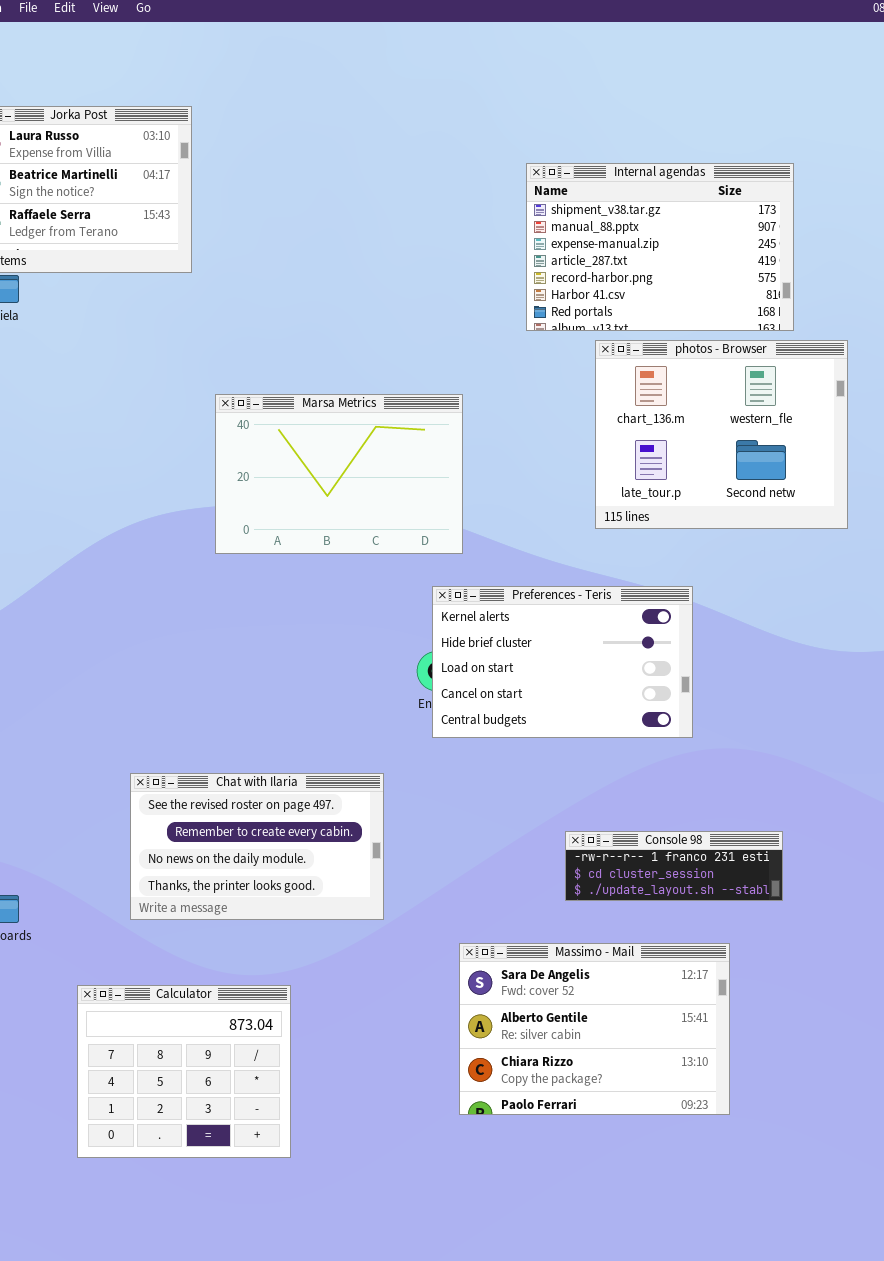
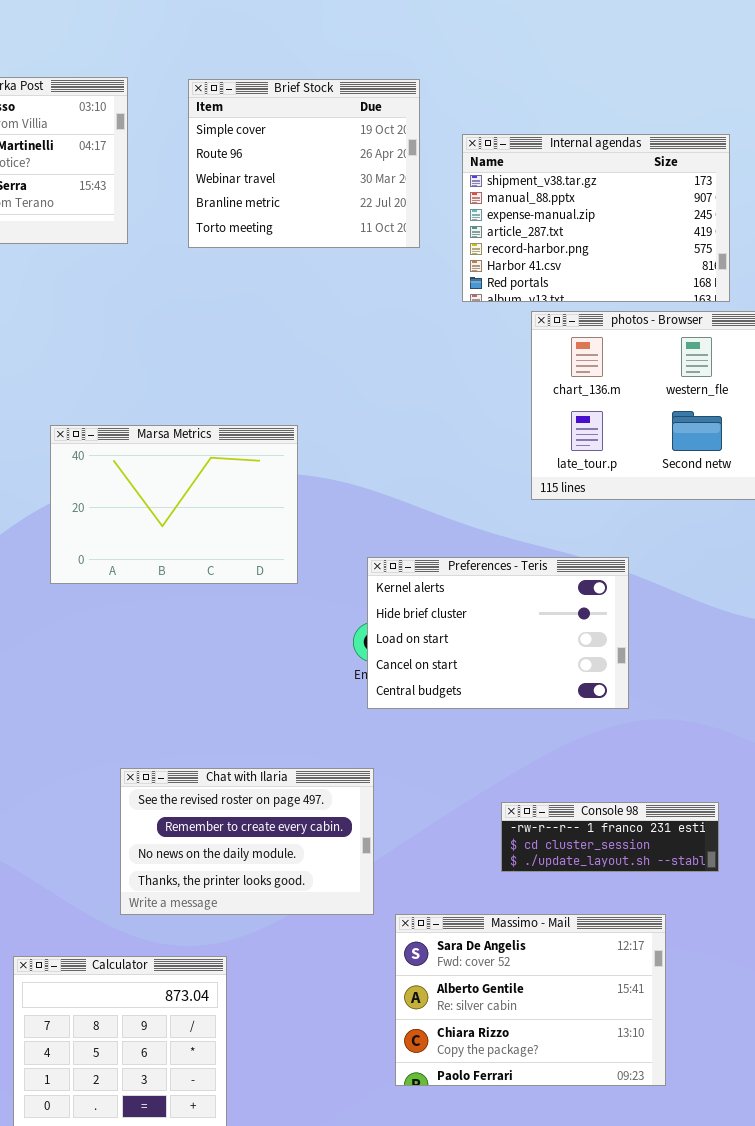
Brief Stock: none -> [188,79,420,248], opened
Marsa Metrics: [215,394,463,554] -> [50,425,298,584], moved
Chat with Ilaria: [130,773,384,920] -> [120,768,374,915], moved

